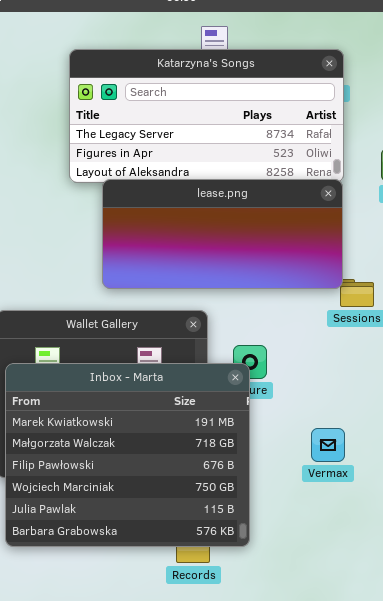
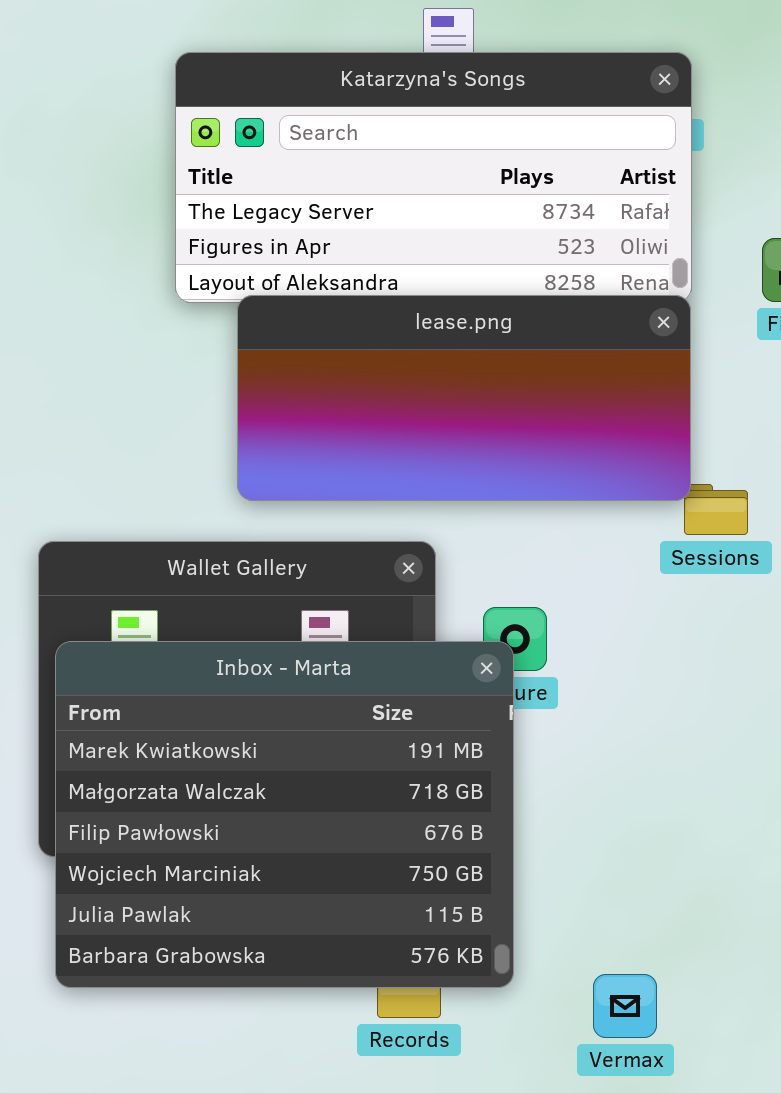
Vermax: [311,428,345,462] -> [593,974,657,1038], moved

